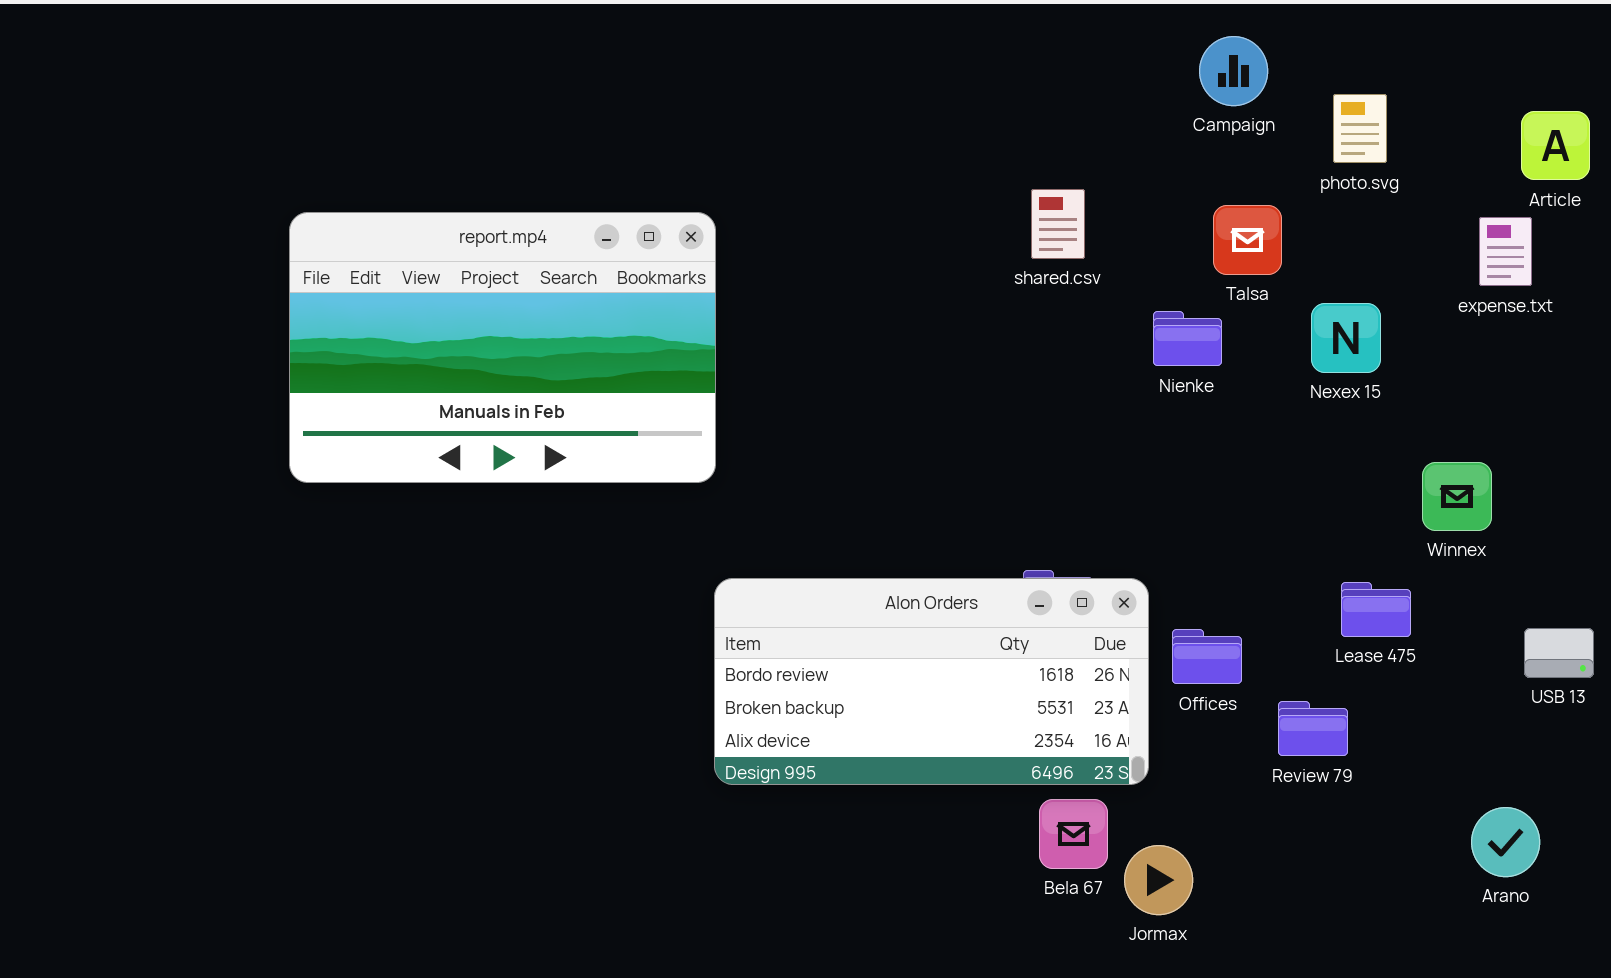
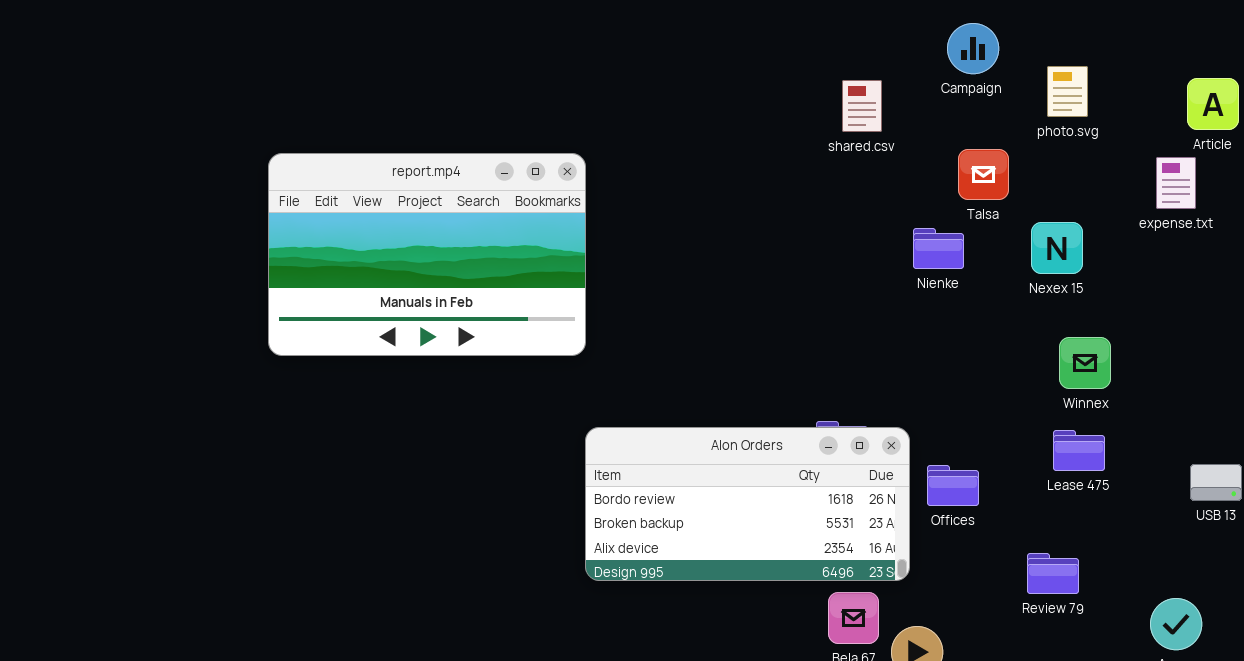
shared.csv: [1031,189,1085,259] -> [842,80,882,132], moved
Winnex: [1422,462,1492,531] -> [1059,337,1111,389], moved
Review 79: [1278,701,1348,756] -> [1027,553,1079,594], moved

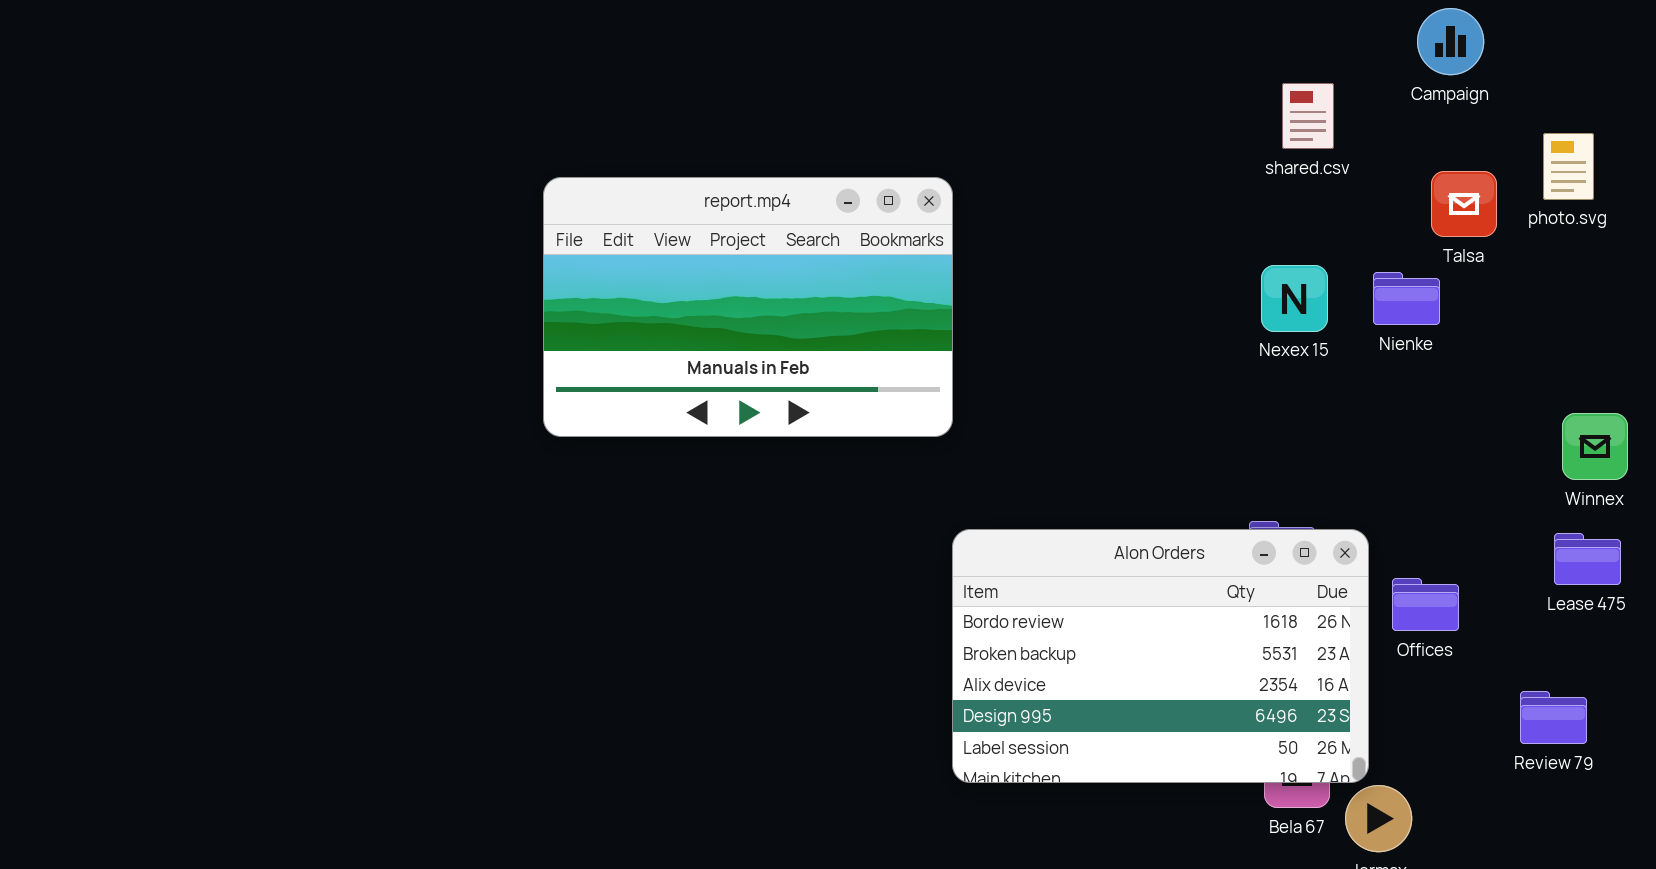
photo.svg: [1047,66,1088,117] -> [1543,133,1594,200], moved
Nexex 15: [1031,222,1083,274] -> [1261,265,1328,332], moved
Alon Orders: [585,427,910,581] -> [952,529,1369,783], resized

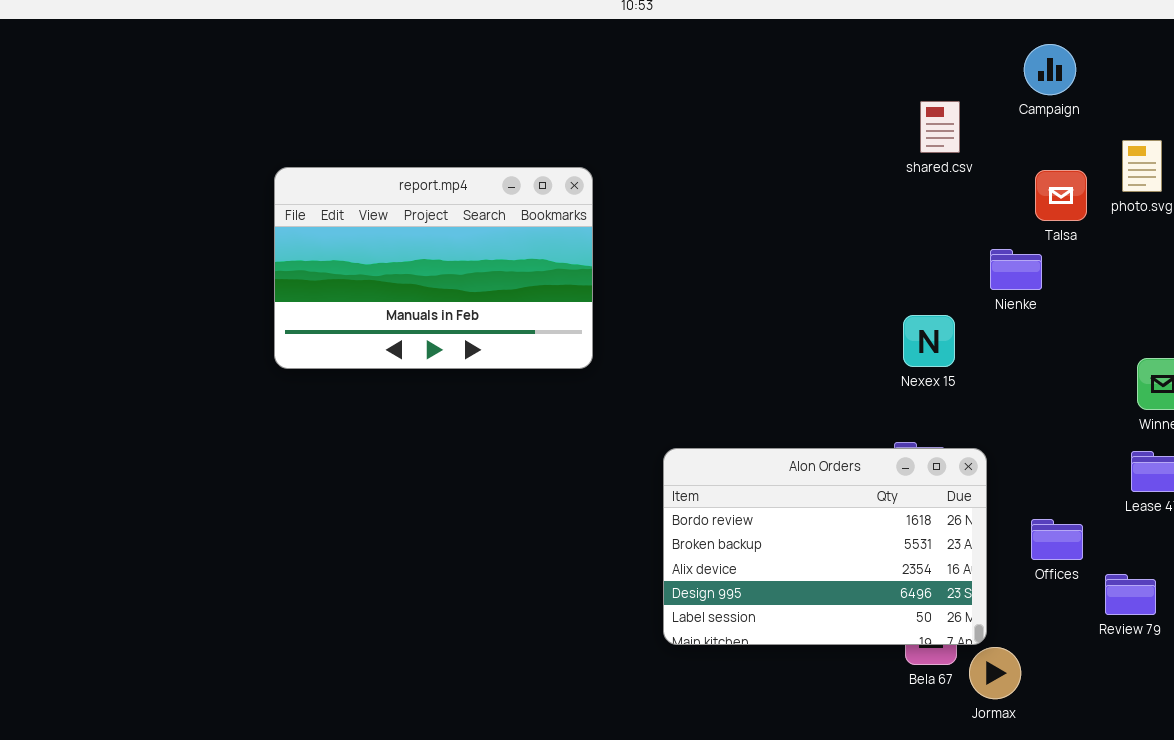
report.mp4: [543,177,953,437] -> [274,167,593,369], moved
Nexex 15: [1261,265,1328,332] -> [903,315,955,367], moved
Offices: [1392,578,1459,631] -> [1031,519,1083,560], moved

